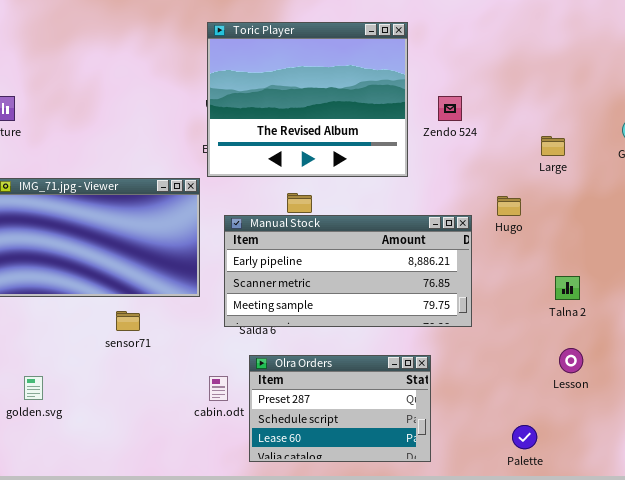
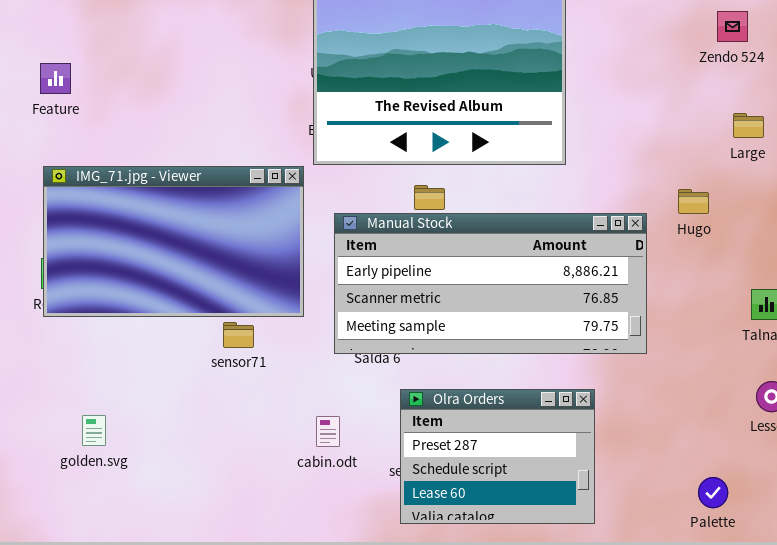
Zendo 524: [438,96,462,121] -> [717,11,748,42], moved
sensor71: [116,311,140,331] -> [223,322,254,348], moved
Olra Orders: [249,355,431,462] -> [400,389,595,524], resized

